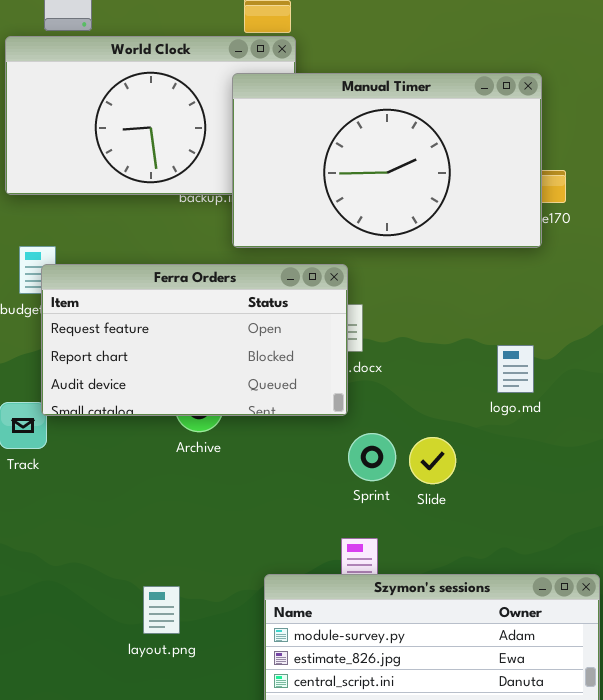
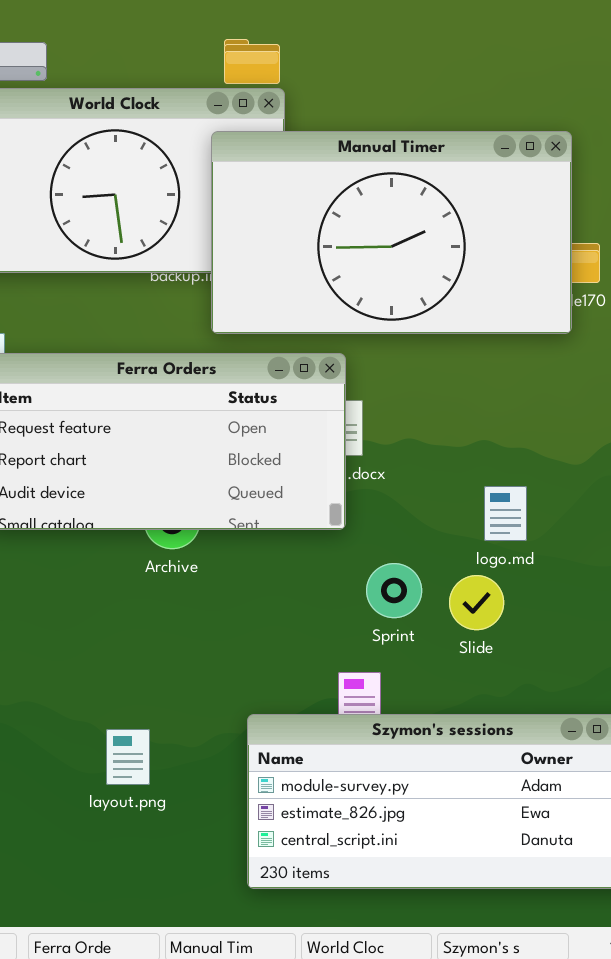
logo.md: [497,345,534,393] -> [484,486,527,541], moved
Sprint: [348,433,396,481] -> [366,563,422,618], moved
Slide: [409,437,456,484] -> [449,575,504,630], moved

